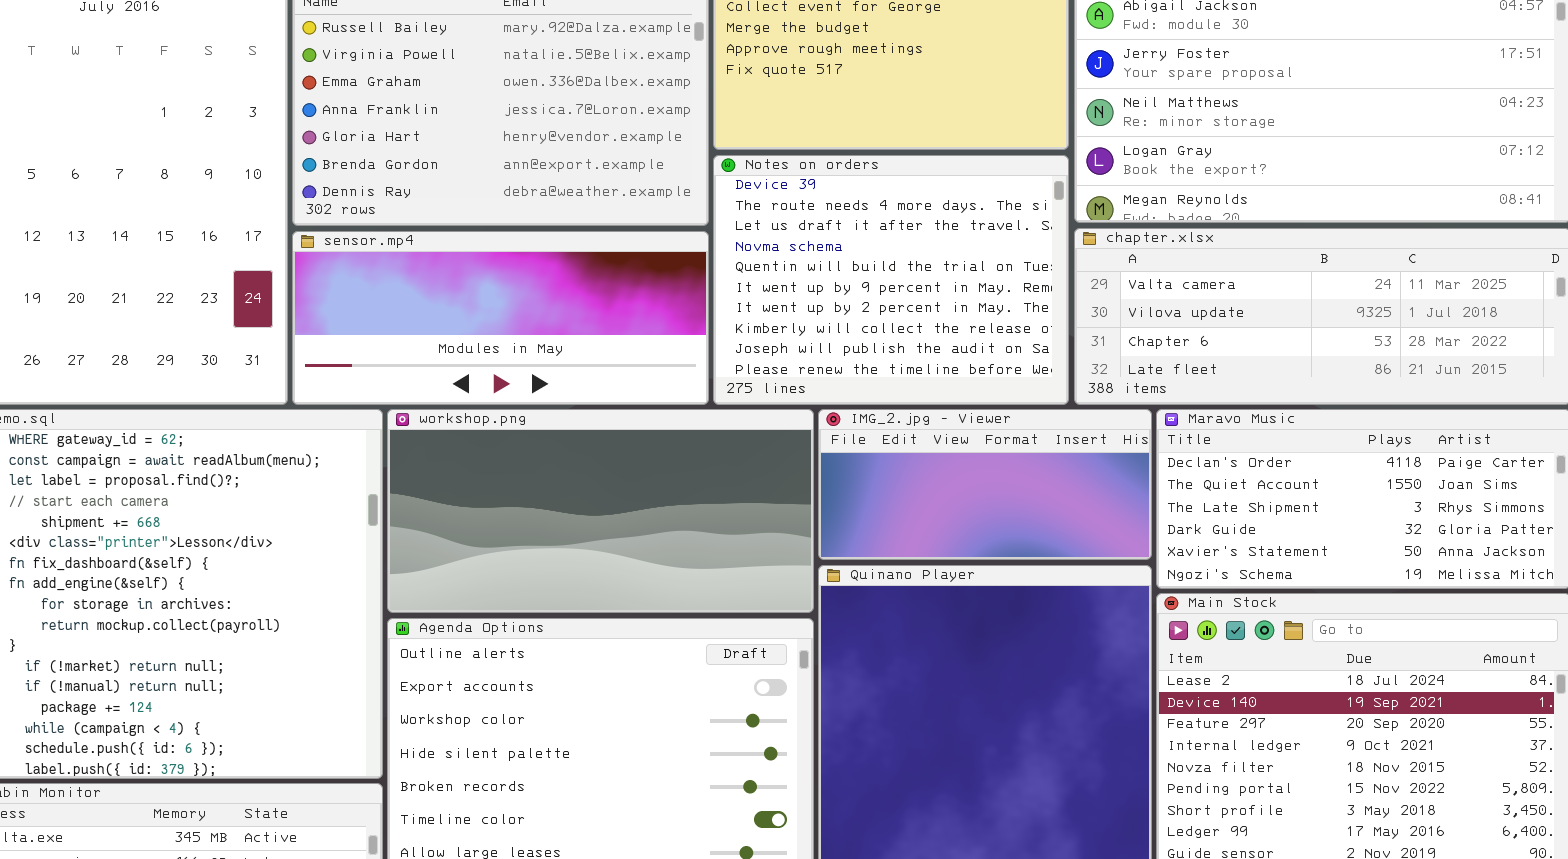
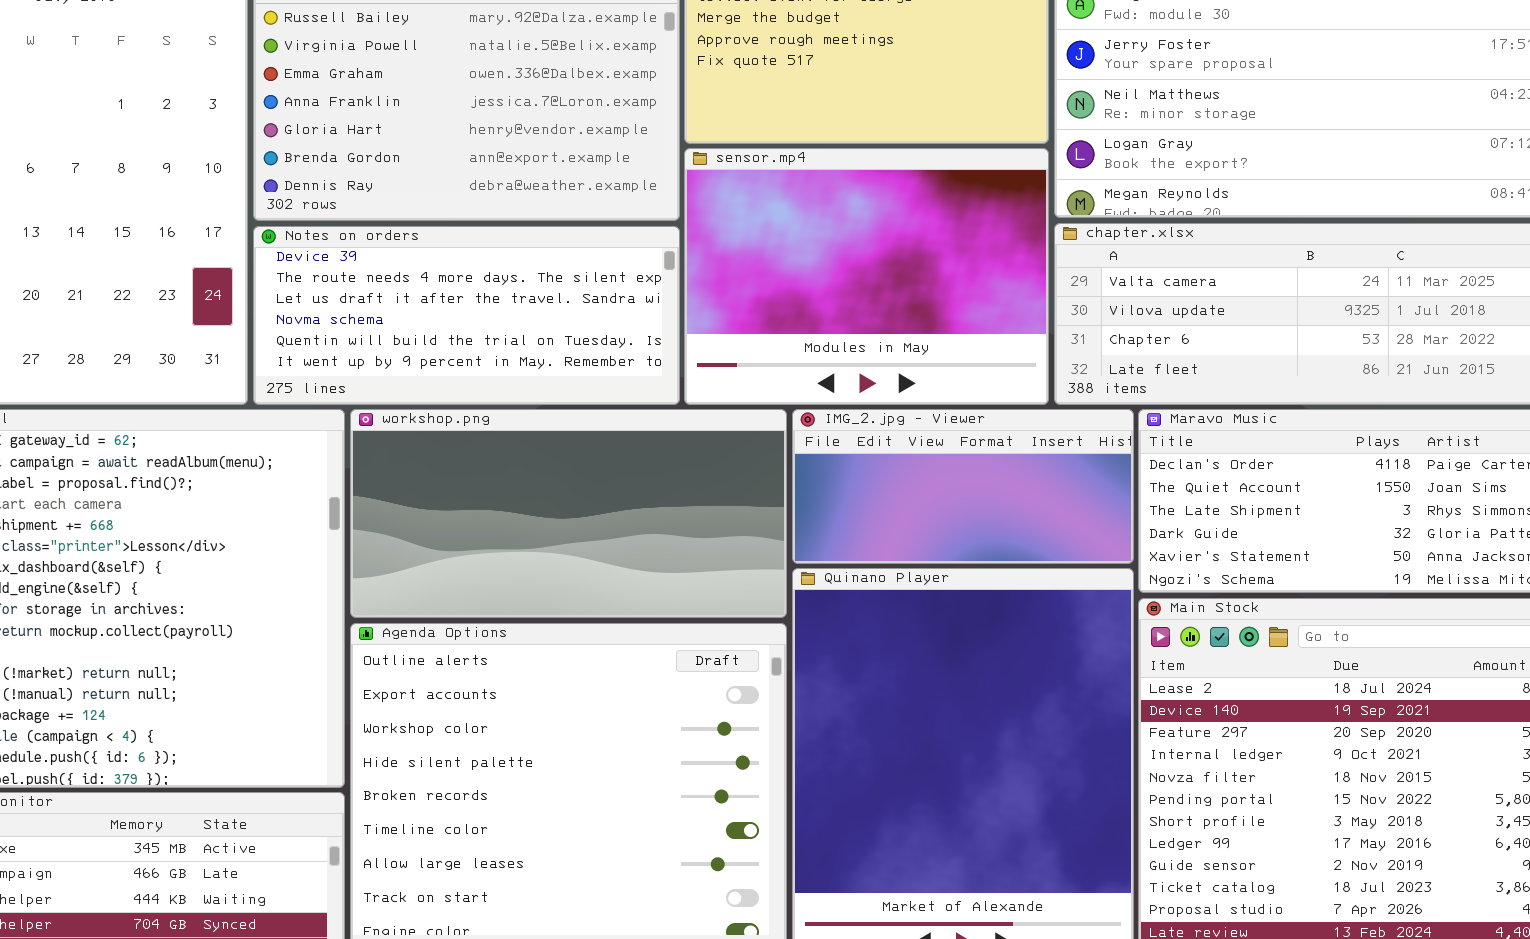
Notes on orders: [713,155,1069,405] -> [253,226,680,405], moved, resized
sensor.mp4: [292,231,709,405] -> [684,148,1049,405], moved, resized

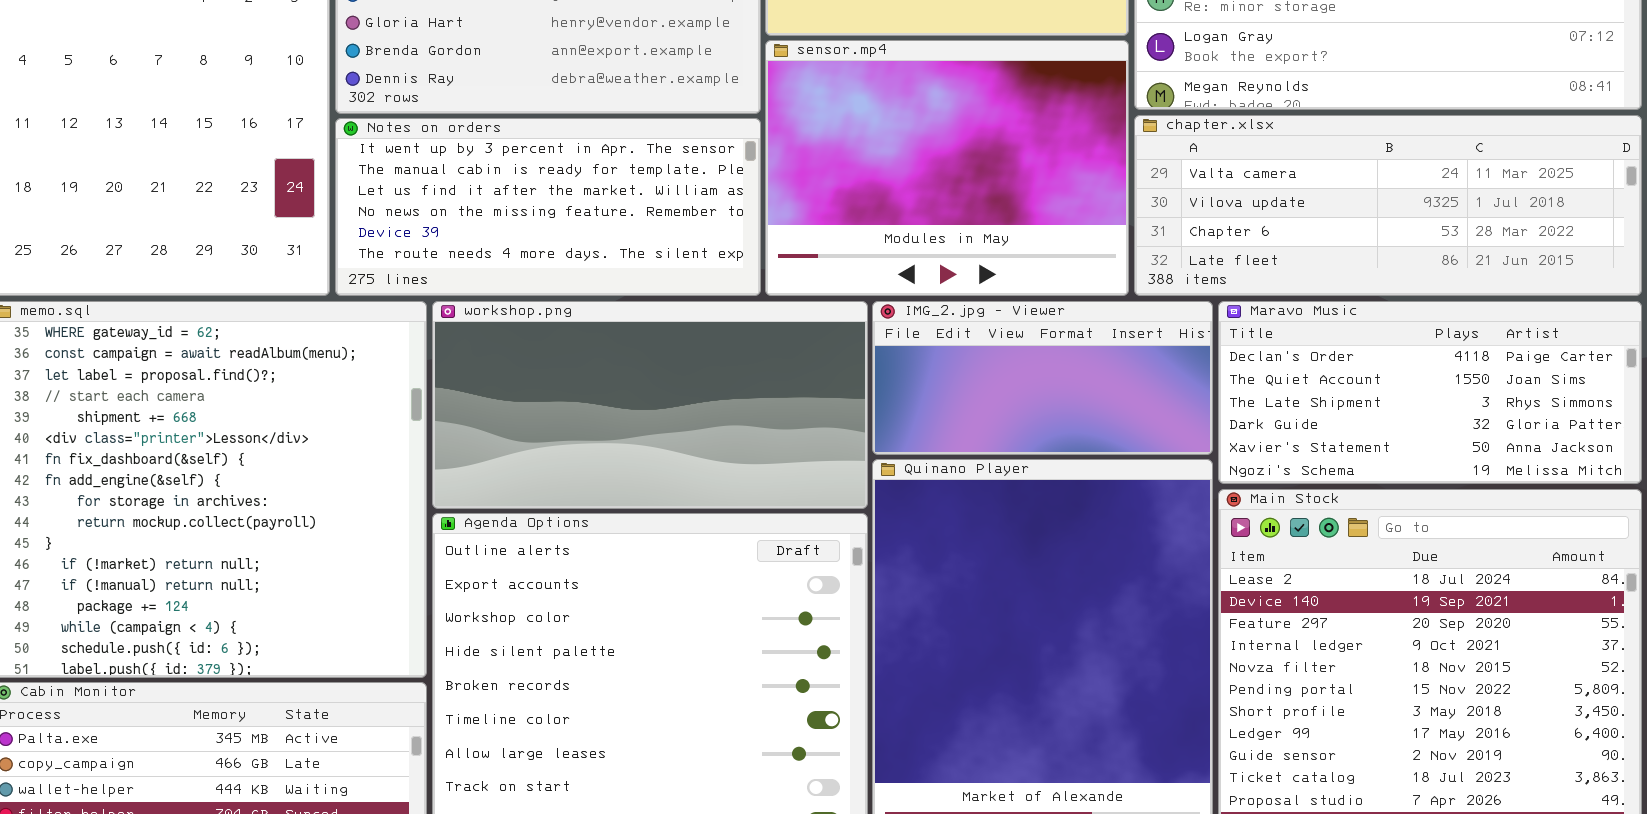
Notes on orders: [253,226,680,405] -> [335,118,761,296], scrolled up 4 rows

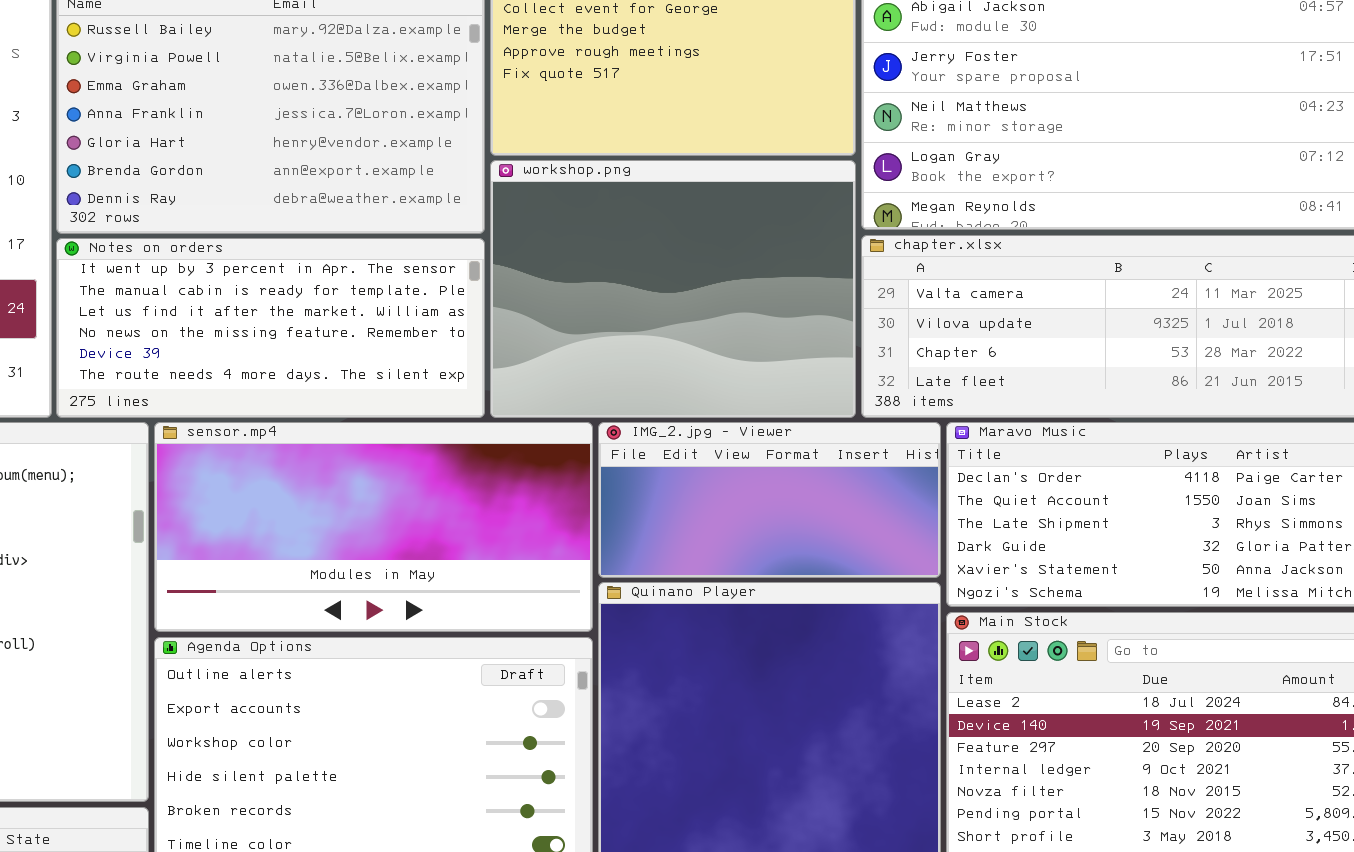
sensor.mp4: [765,40,1129,296] -> [154,422,593,632], moved, resized
workshop.png: [432,301,868,509] -> [490,160,856,418], moved, resized

